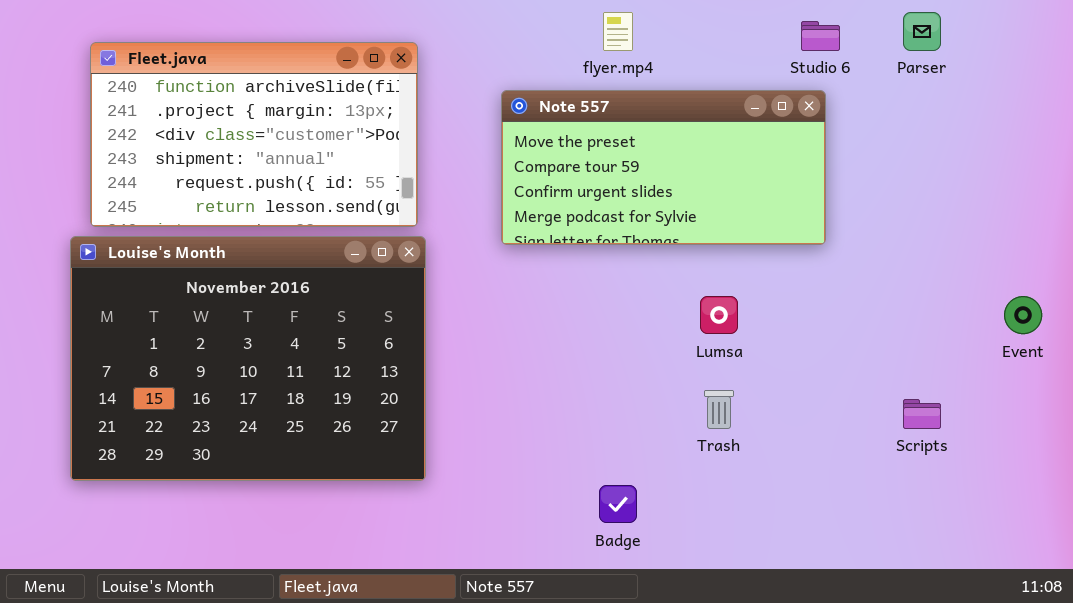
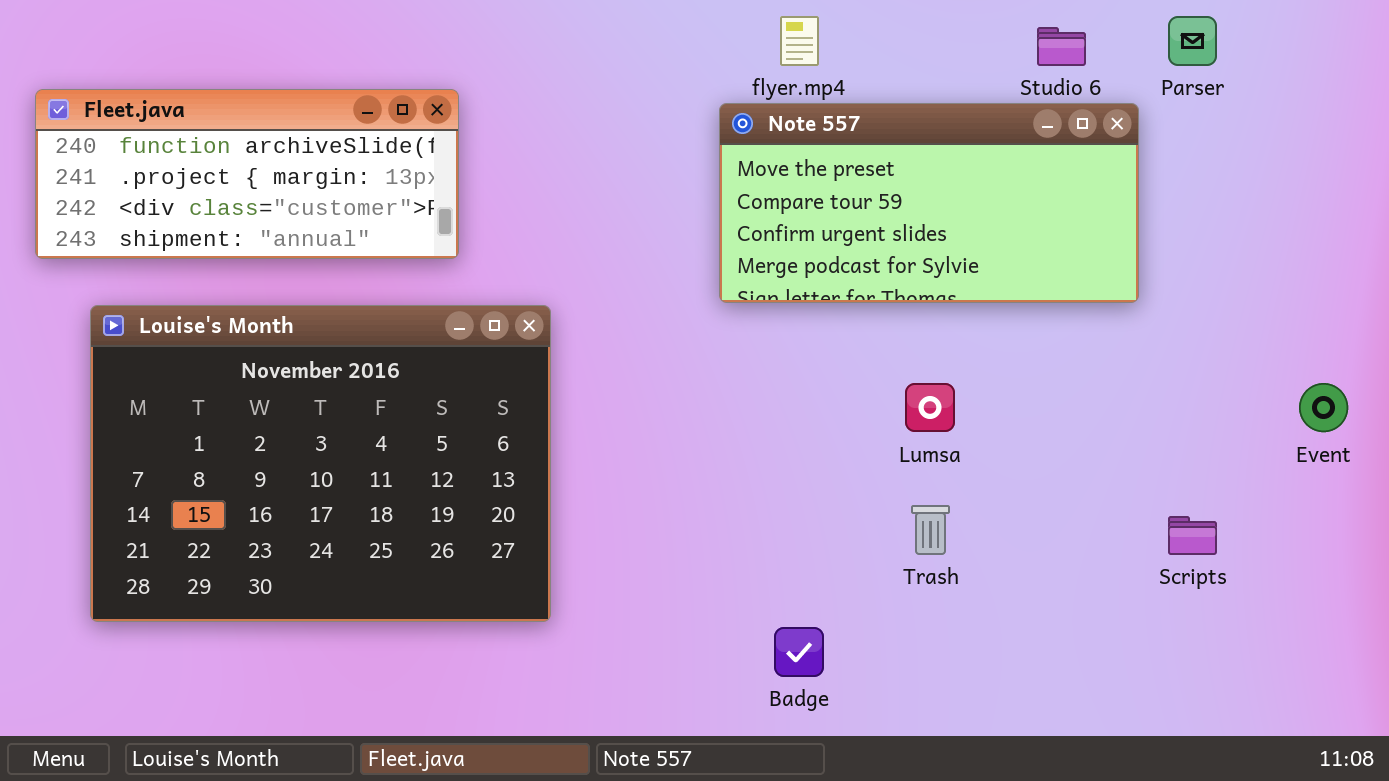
Fleet.java: [90,42,418,227] -> [35,89,459,259], moved, resized
Note 557: [501,90,826,245] -> [719,103,1139,303], moved

